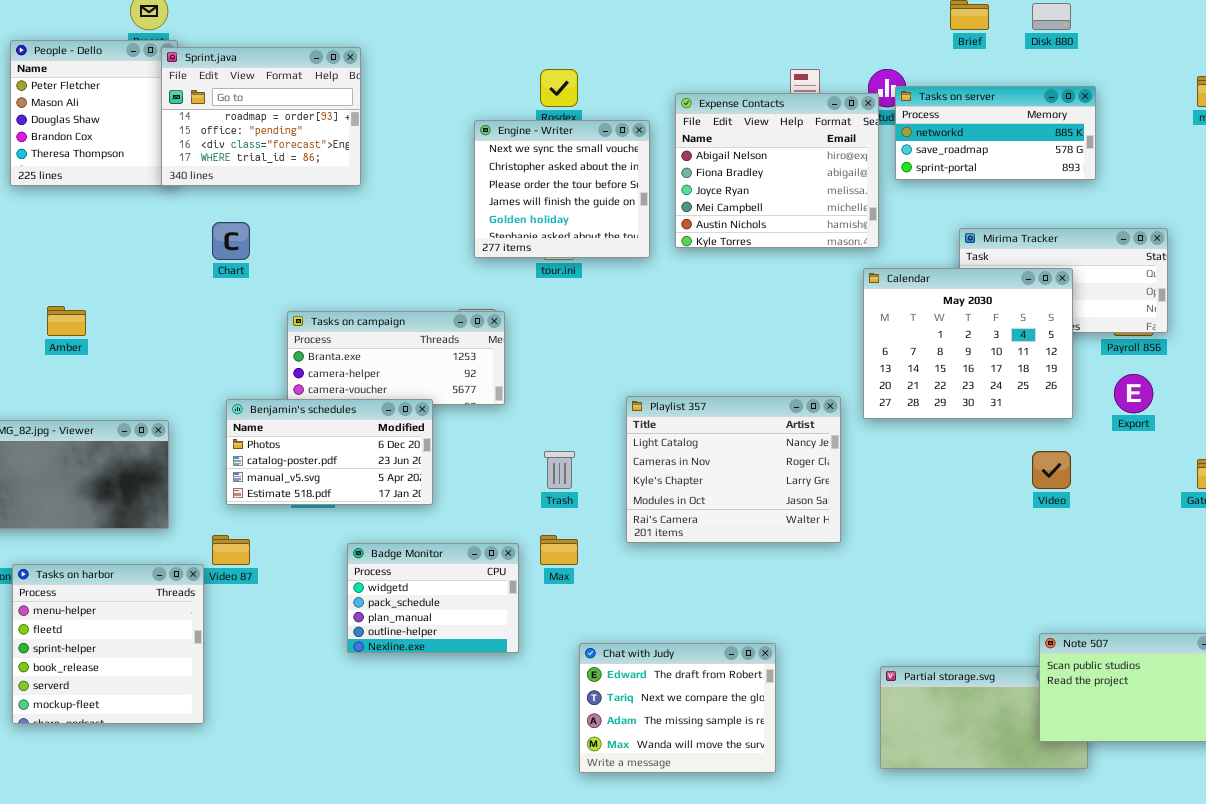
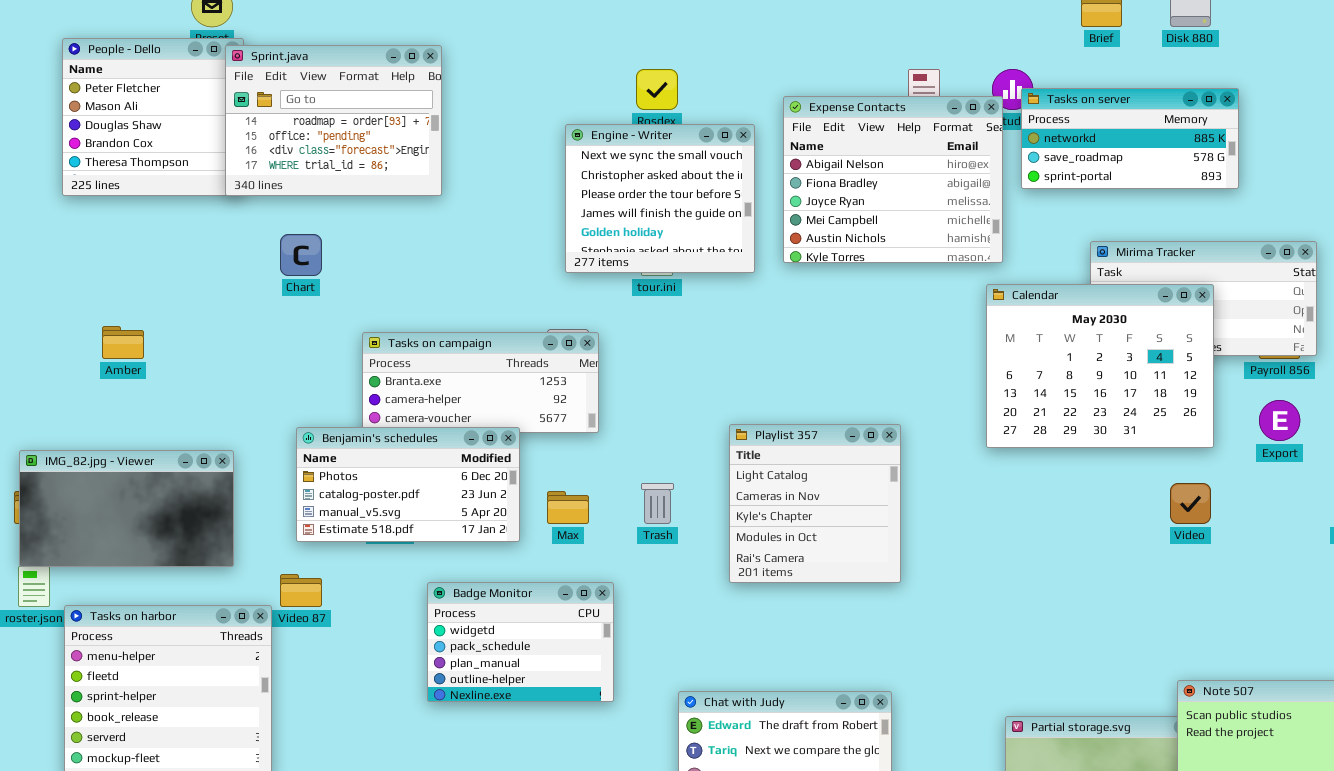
Playlist 357: [626,396,841,543] -> [729,424,901,583], resized
Max: [540,535,578,565] -> [547,491,589,524], moved

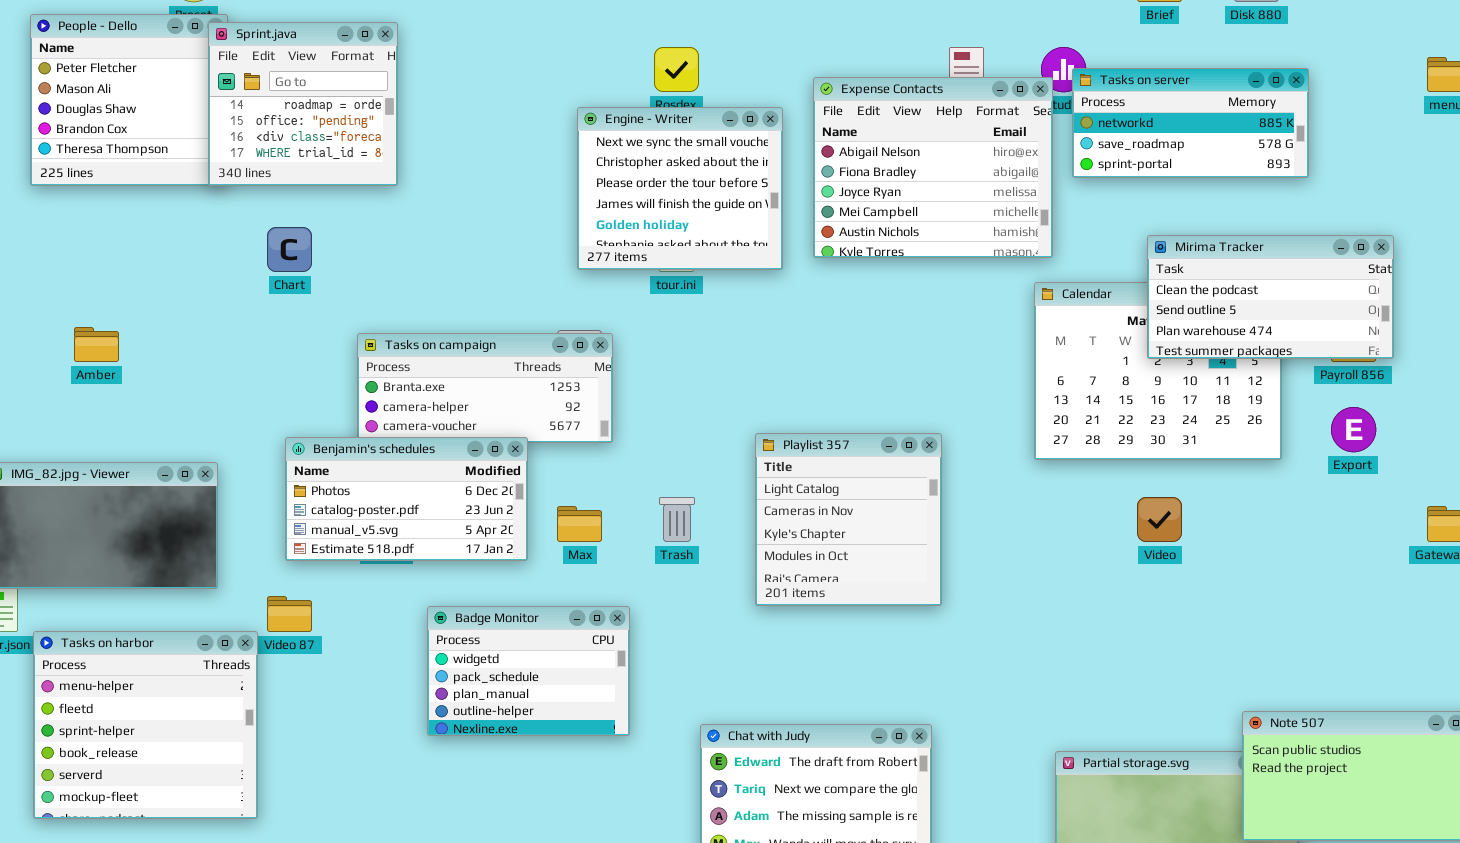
Sprint.java: [225,45,442,196] -> [208,22,398,186], resized
Mirima Tracker: [1090,241,1317,356] -> [1147,235,1394,359], raised
Video: [1170,483,1211,524] -> [1137,497,1182,542], moved

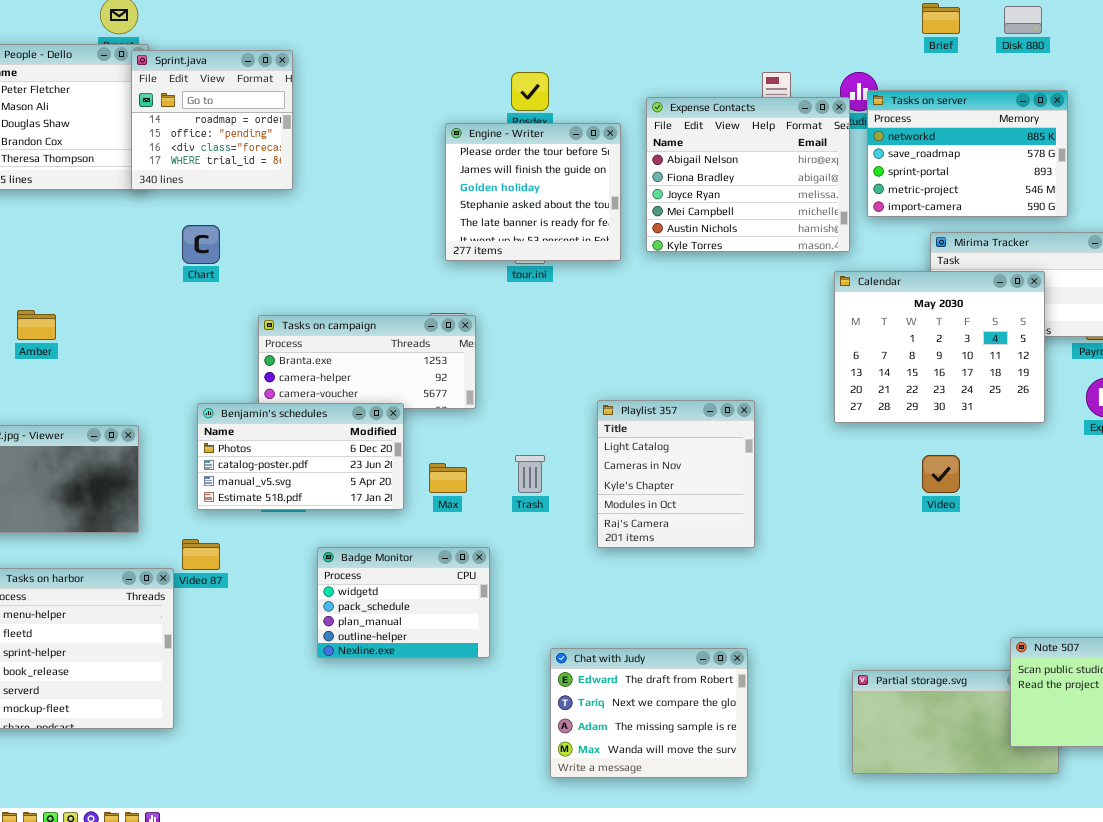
Tasks on server: [1072,68,1309,178] -> [867,90,1068,217], resized
Engine - Writer: [577,107,783,270] -> [445,123,621,261], scrolled down 2 rows
Calendar: [1034,282,1282,460] -> [834,271,1045,423], raised

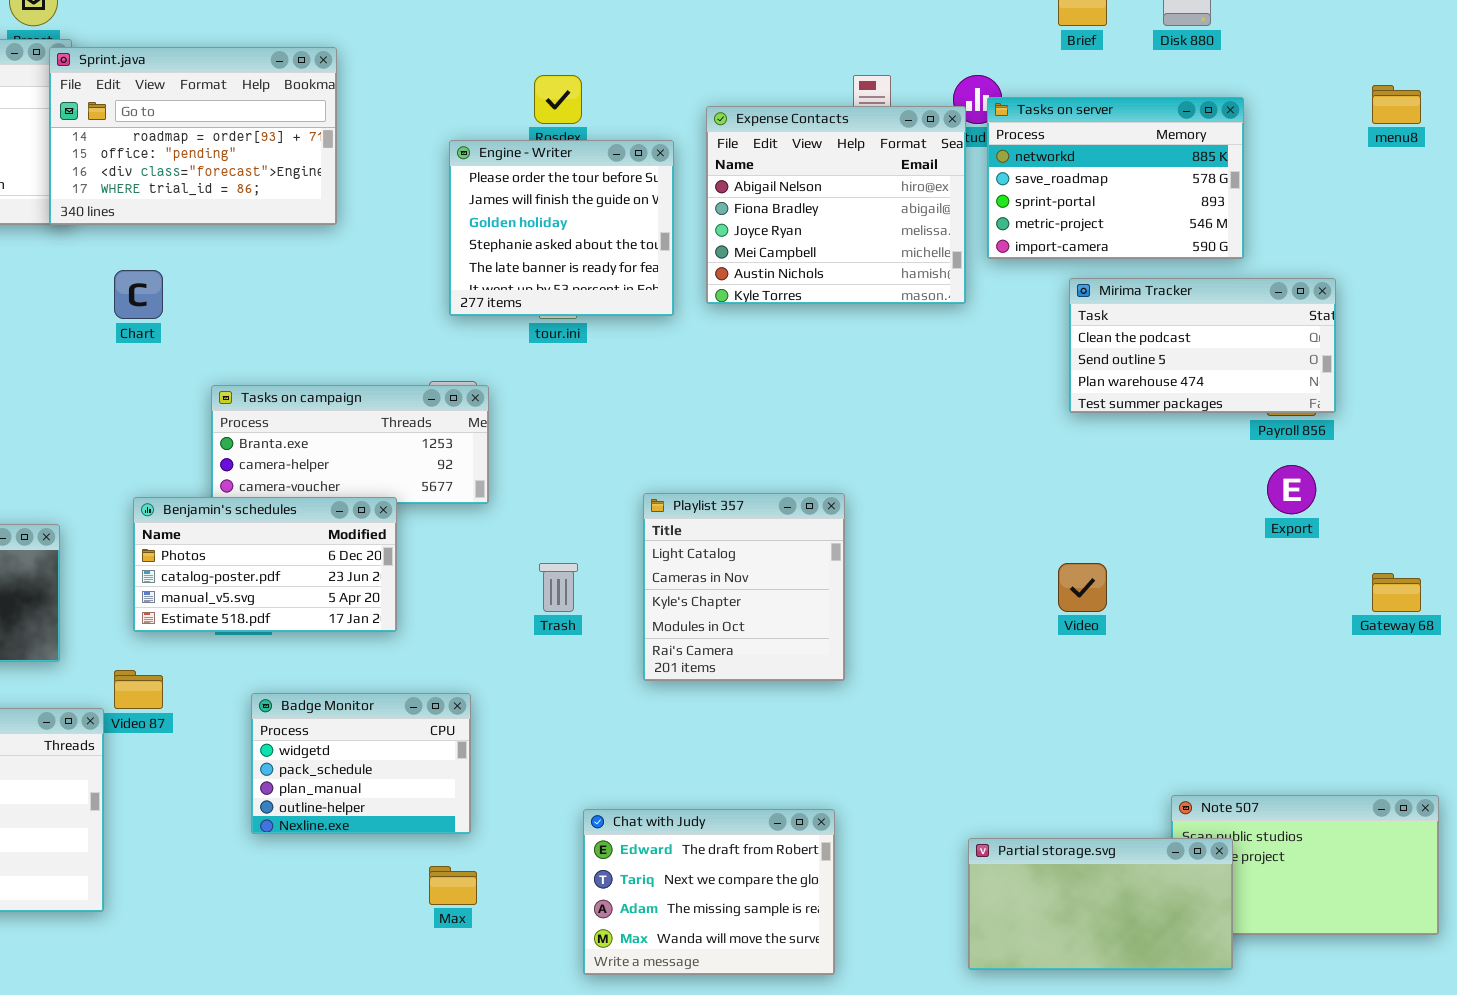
Sprint.java: [131,50,293,190] -> [49,47,337,225], resized
Calendar: [834,271,1045,423] -> none, closed
Max: [429,463,467,493] -> [429,866,477,905], moved
Badge Monitor: [317,547,490,658] -> [251,693,471,834], moved
Partial storage.svg: [852,670,1059,774] -> [968,838,1233,970], raised

